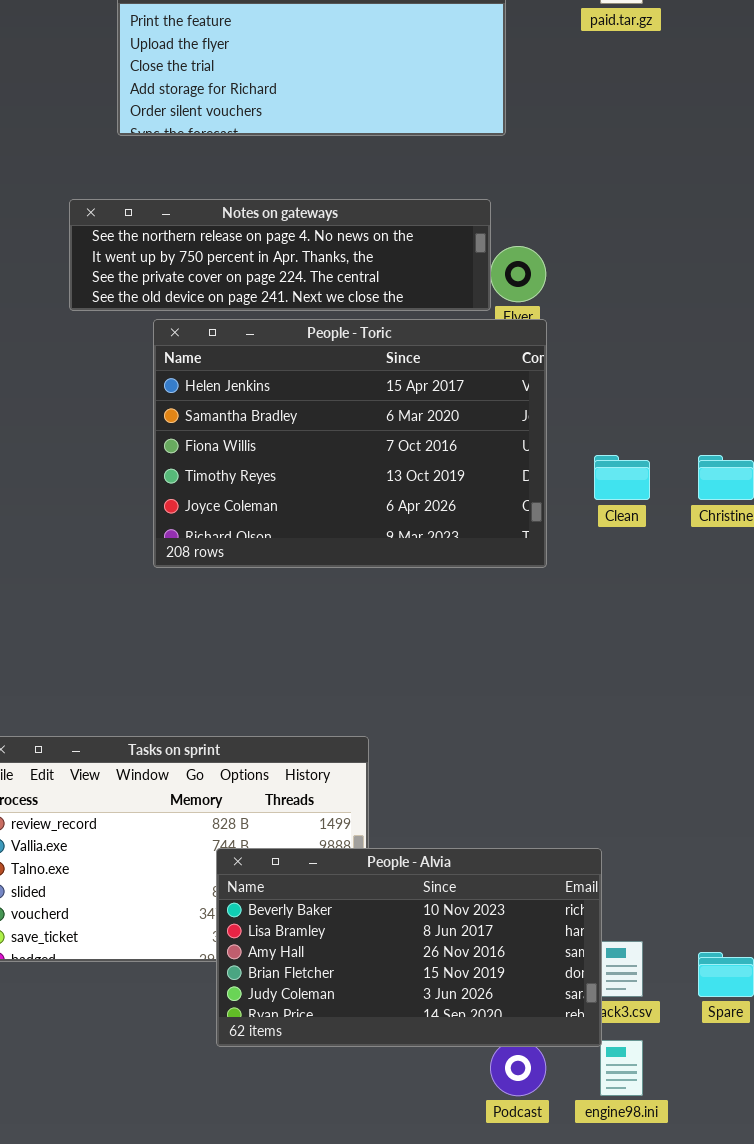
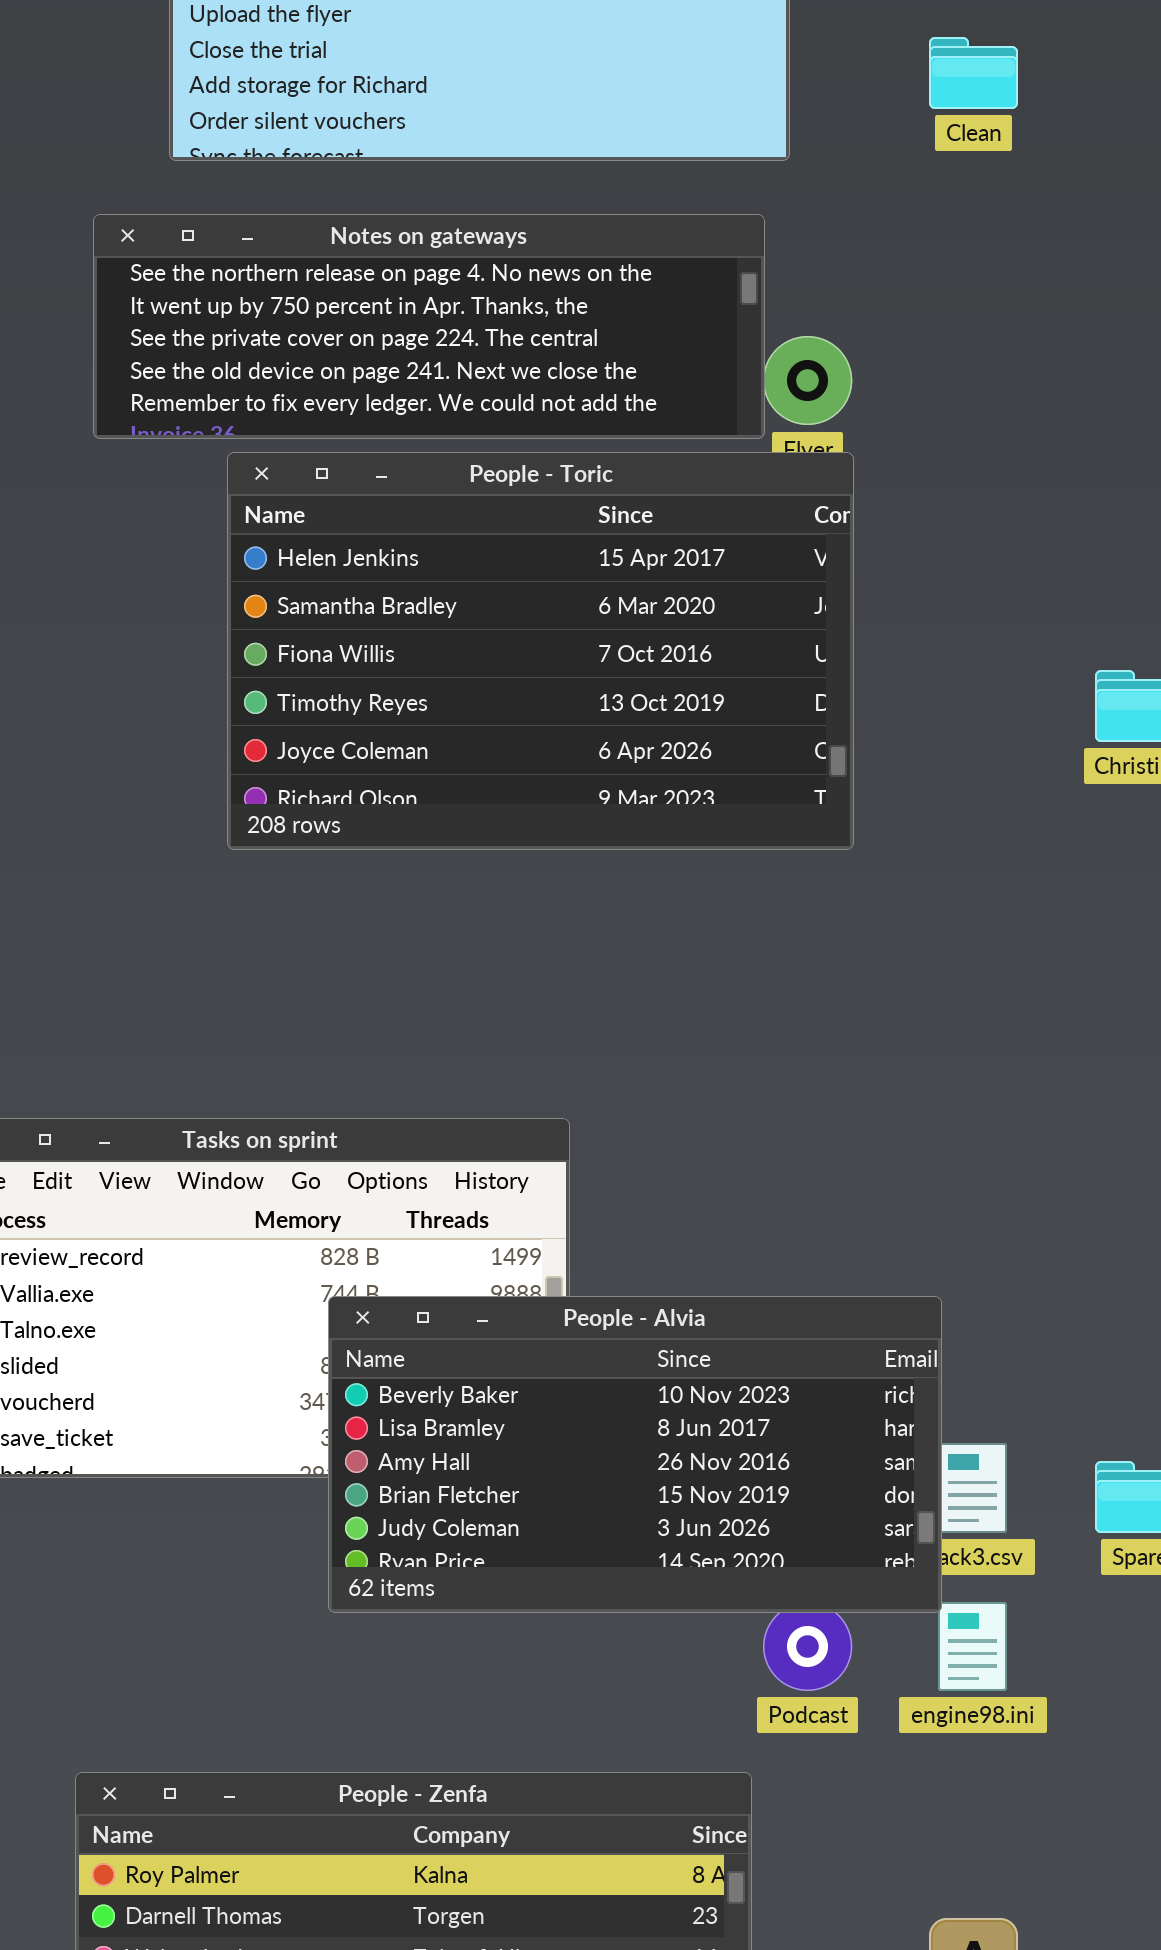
Notes on gateways: [69,199,491,311] -> [93,214,765,439], resized
Clean: [594,455,650,500] -> [929,37,1018,109], moved

